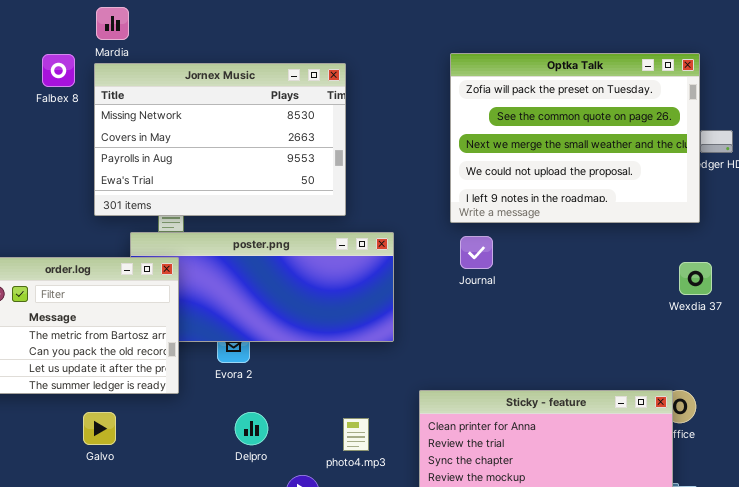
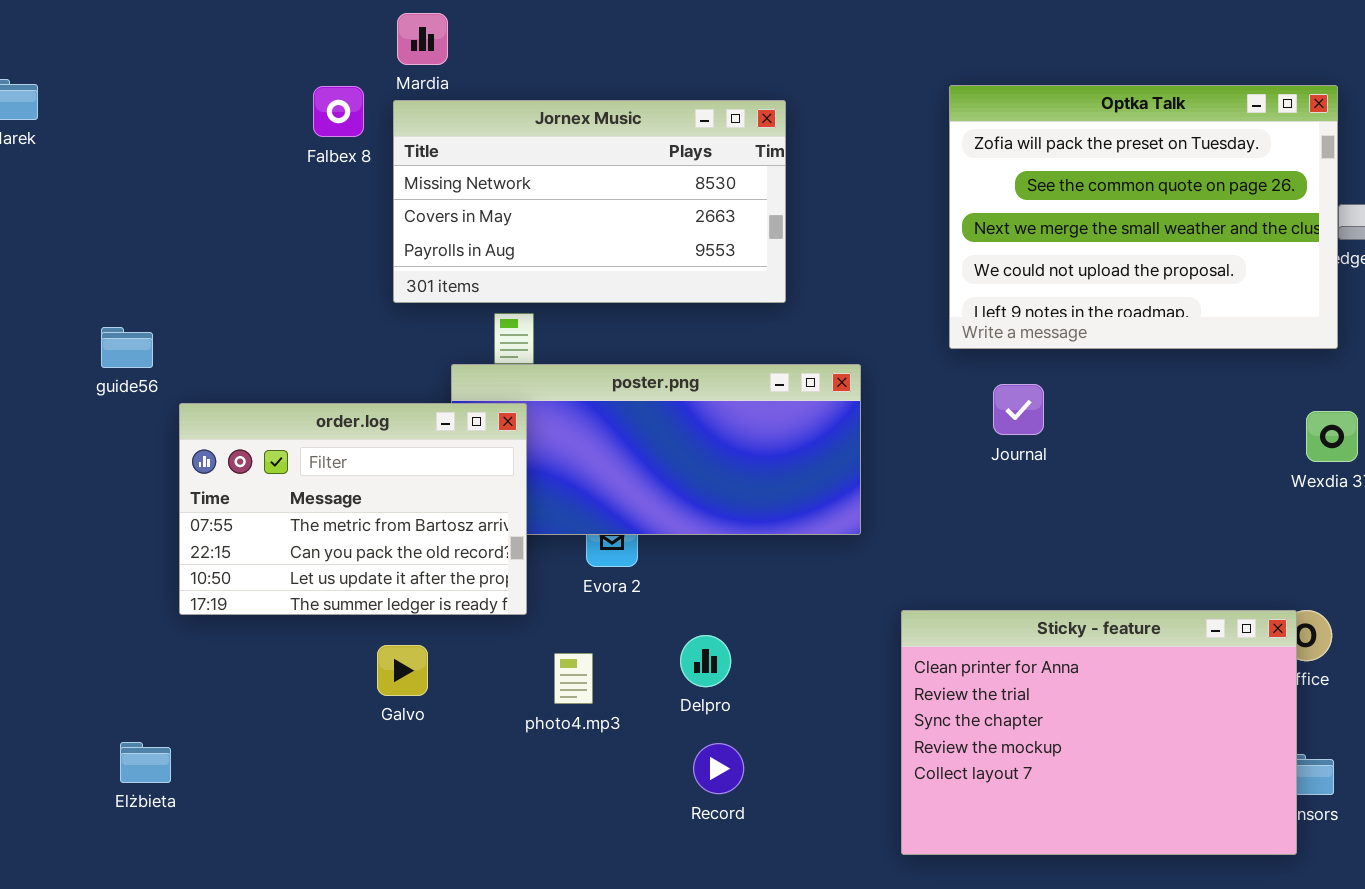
Jornex Music: [94,63,346,216] -> [393,100,786,303], resized
Journal: [460,236,493,269] -> [993,384,1044,435], moved
Delpro: [235,412,268,445] -> [680,635,731,687], moved
photo4.mp3: [343,418,369,451] -> [554,653,593,704], moved

